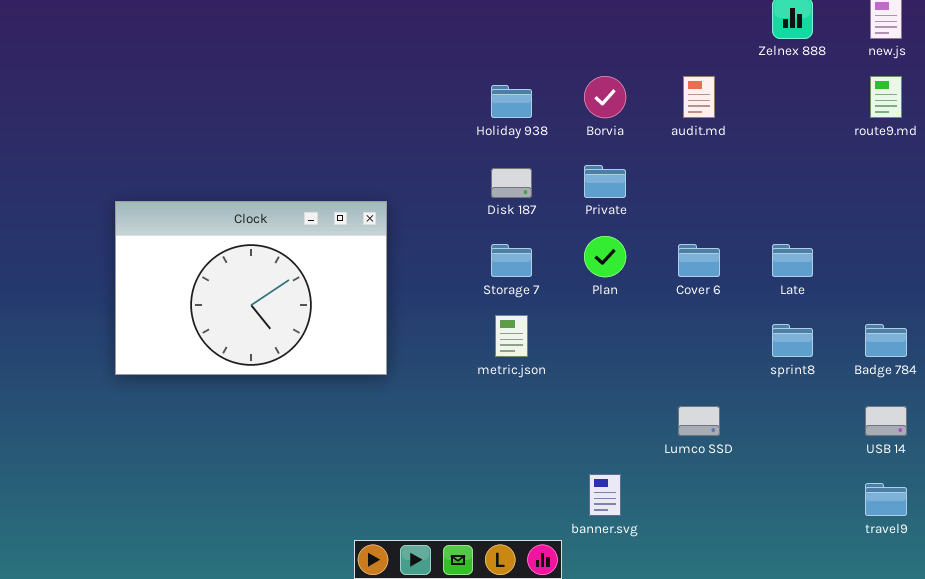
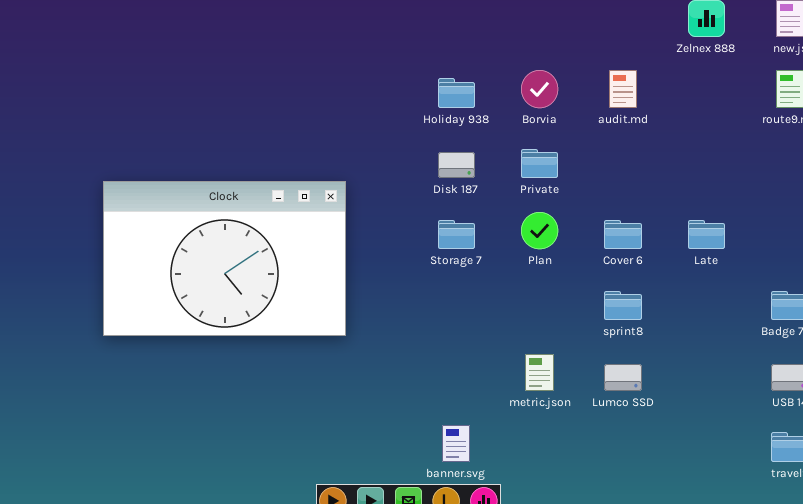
metric.json: [495,315,528,357] -> [525,354,554,391], moved
sprint8: [772,324,813,357] -> [604,291,642,320], moved
banner.svg: [589,474,621,516] -> [442,425,470,462], moved

